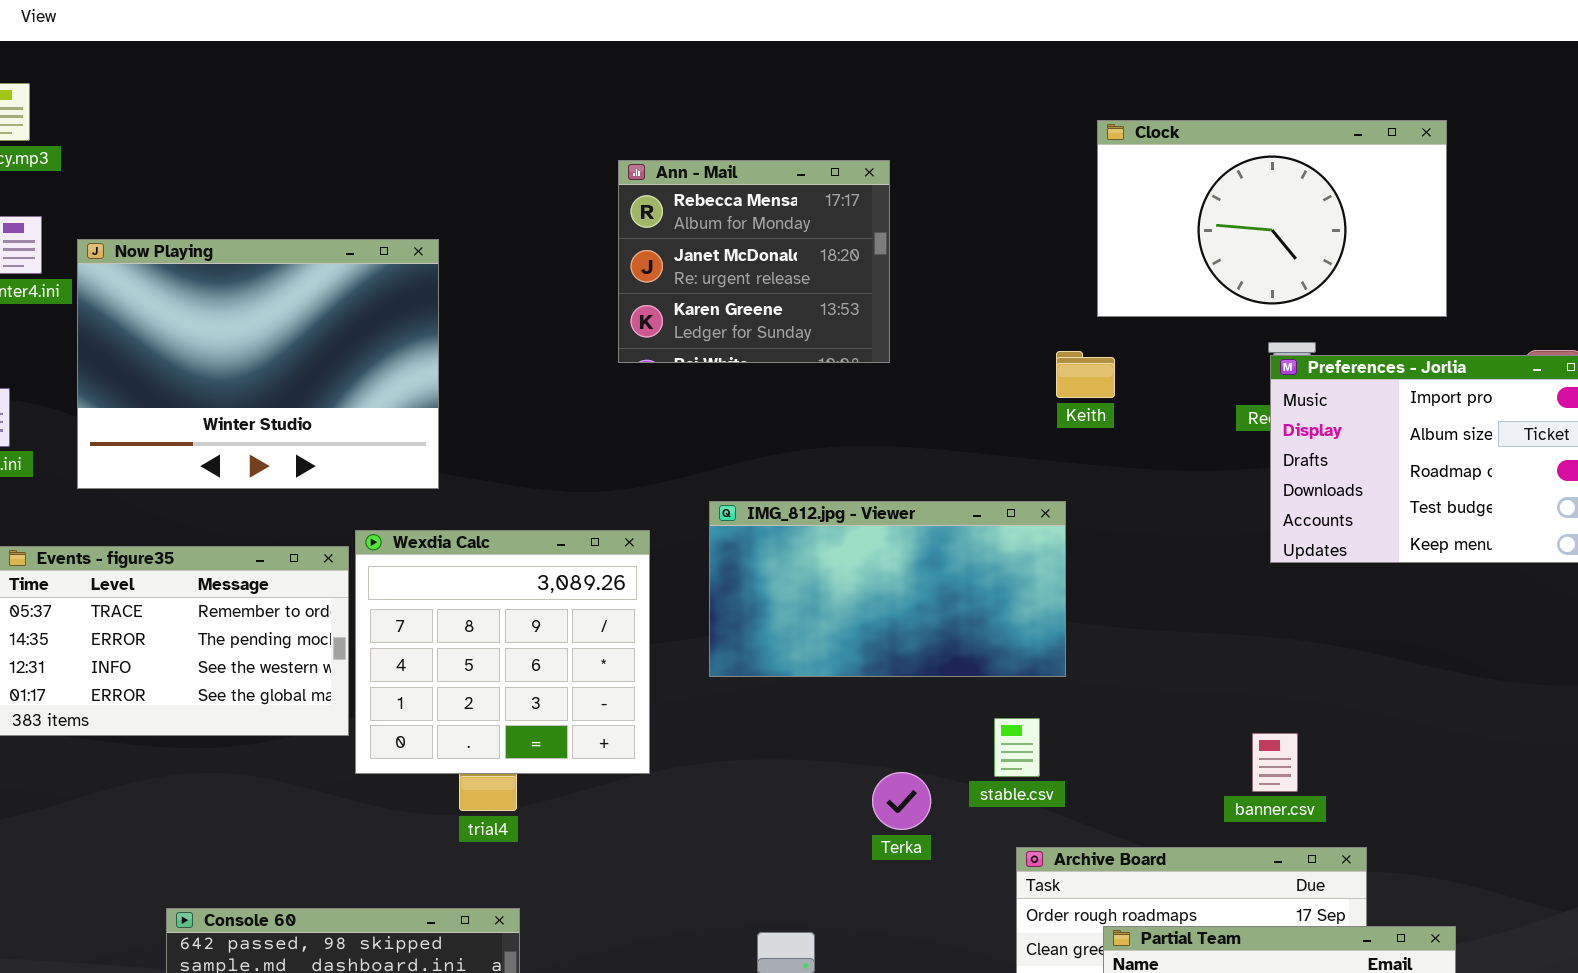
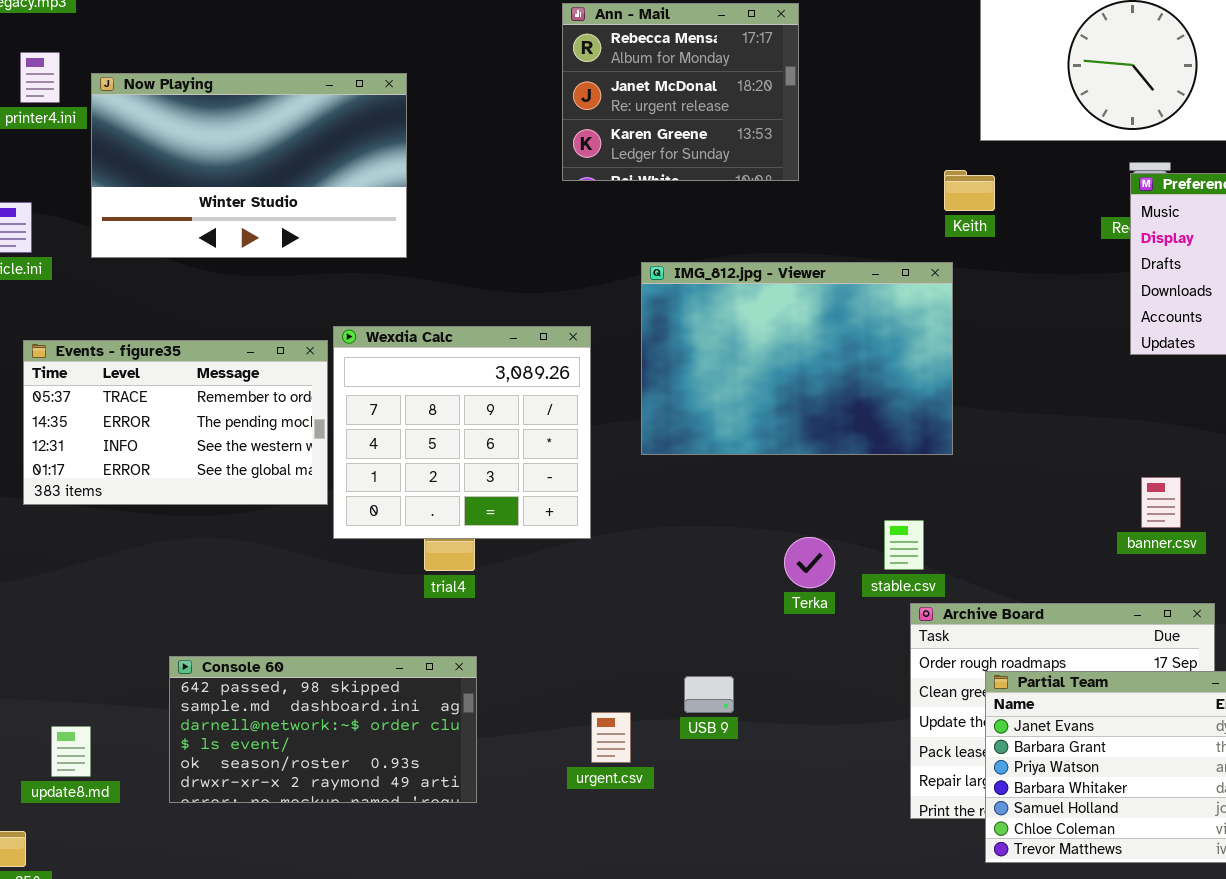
Now Playing: [77,239,439,489] -> [91,73,407,258], resized
IMG_812.jpg - Viewer: [709,501,1066,677] -> [641,262,953,455], resized
stable.csv: [994,718,1040,777] -> [884,520,924,570], moved
banner.csv: [1252,733,1298,792] -> [1141,477,1181,528], moved

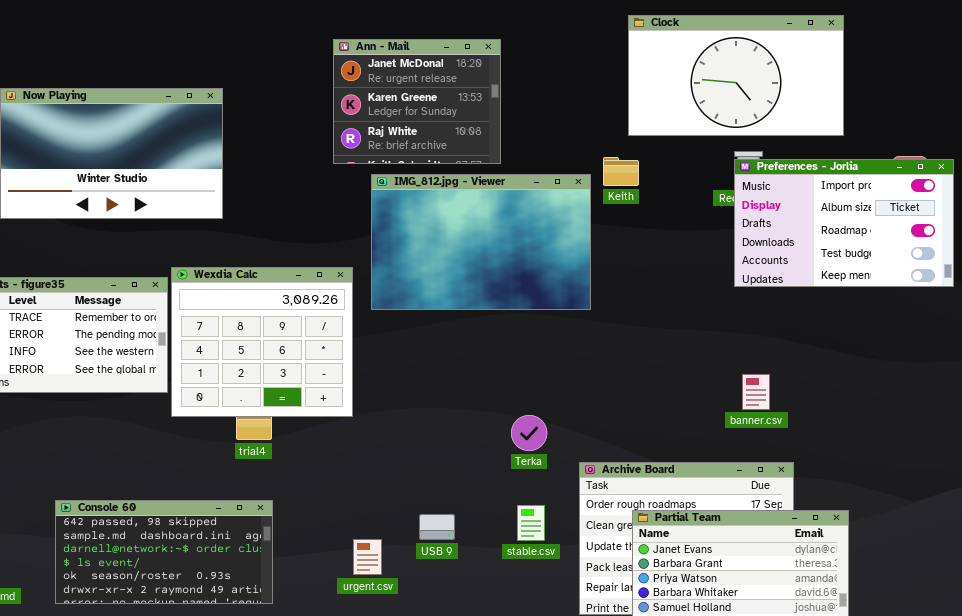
Ann - Mail: [562,3,799,181] -> [333,39,501,164], scrolled down 1 row
IMG_812.jpg - Viewer: [641,262,953,455] -> [371,174,591,310], moved
stable.csv: [884,520,924,570] -> [517,505,545,541], moved
Terka: [784,537,835,588] -> [511,415,547,451], moved

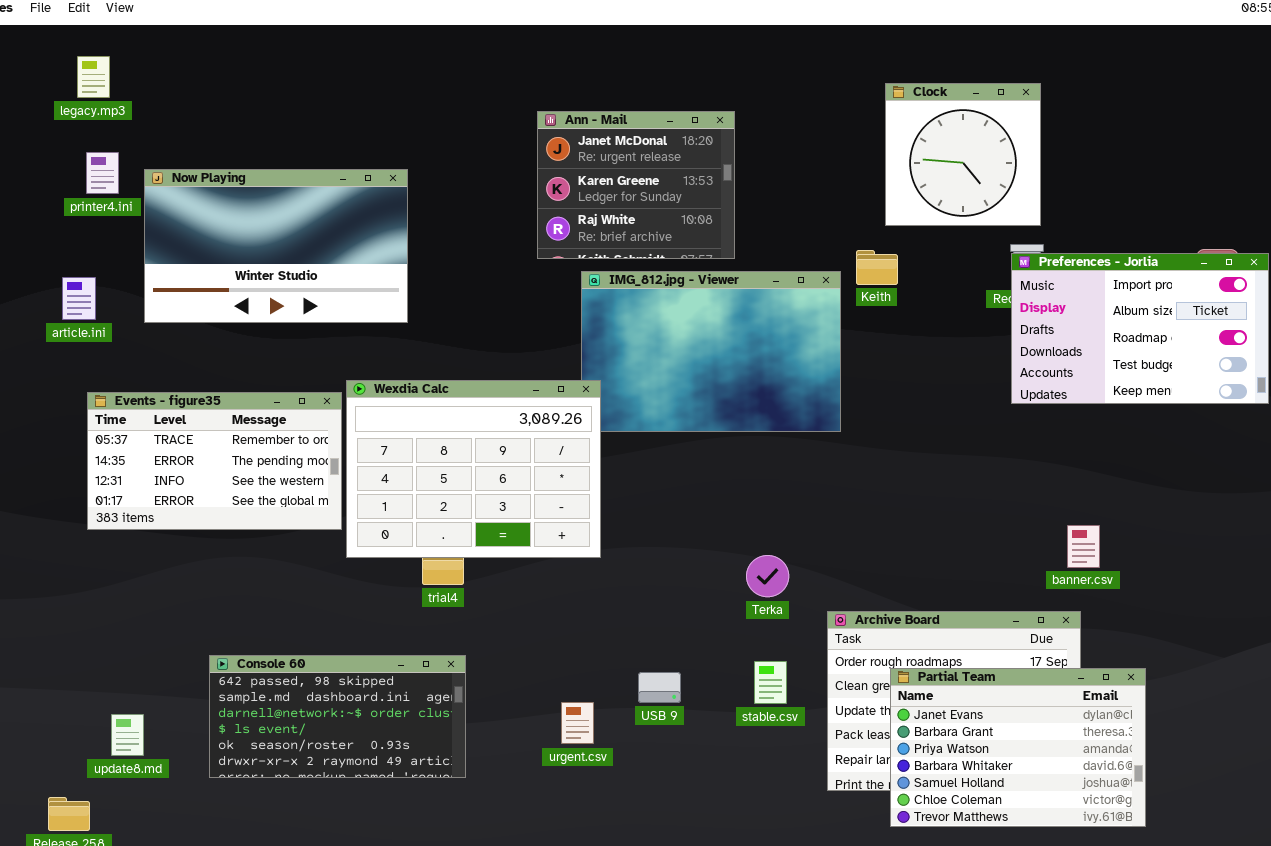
Clock: [628,15,844,136] -> [885,83,1041,226], resized
Wexdia Calc: [171,267,353,417] -> [346,380,601,558], resized
banner.csv: [742,374,770,410] -> [1067,525,1100,568], moved

